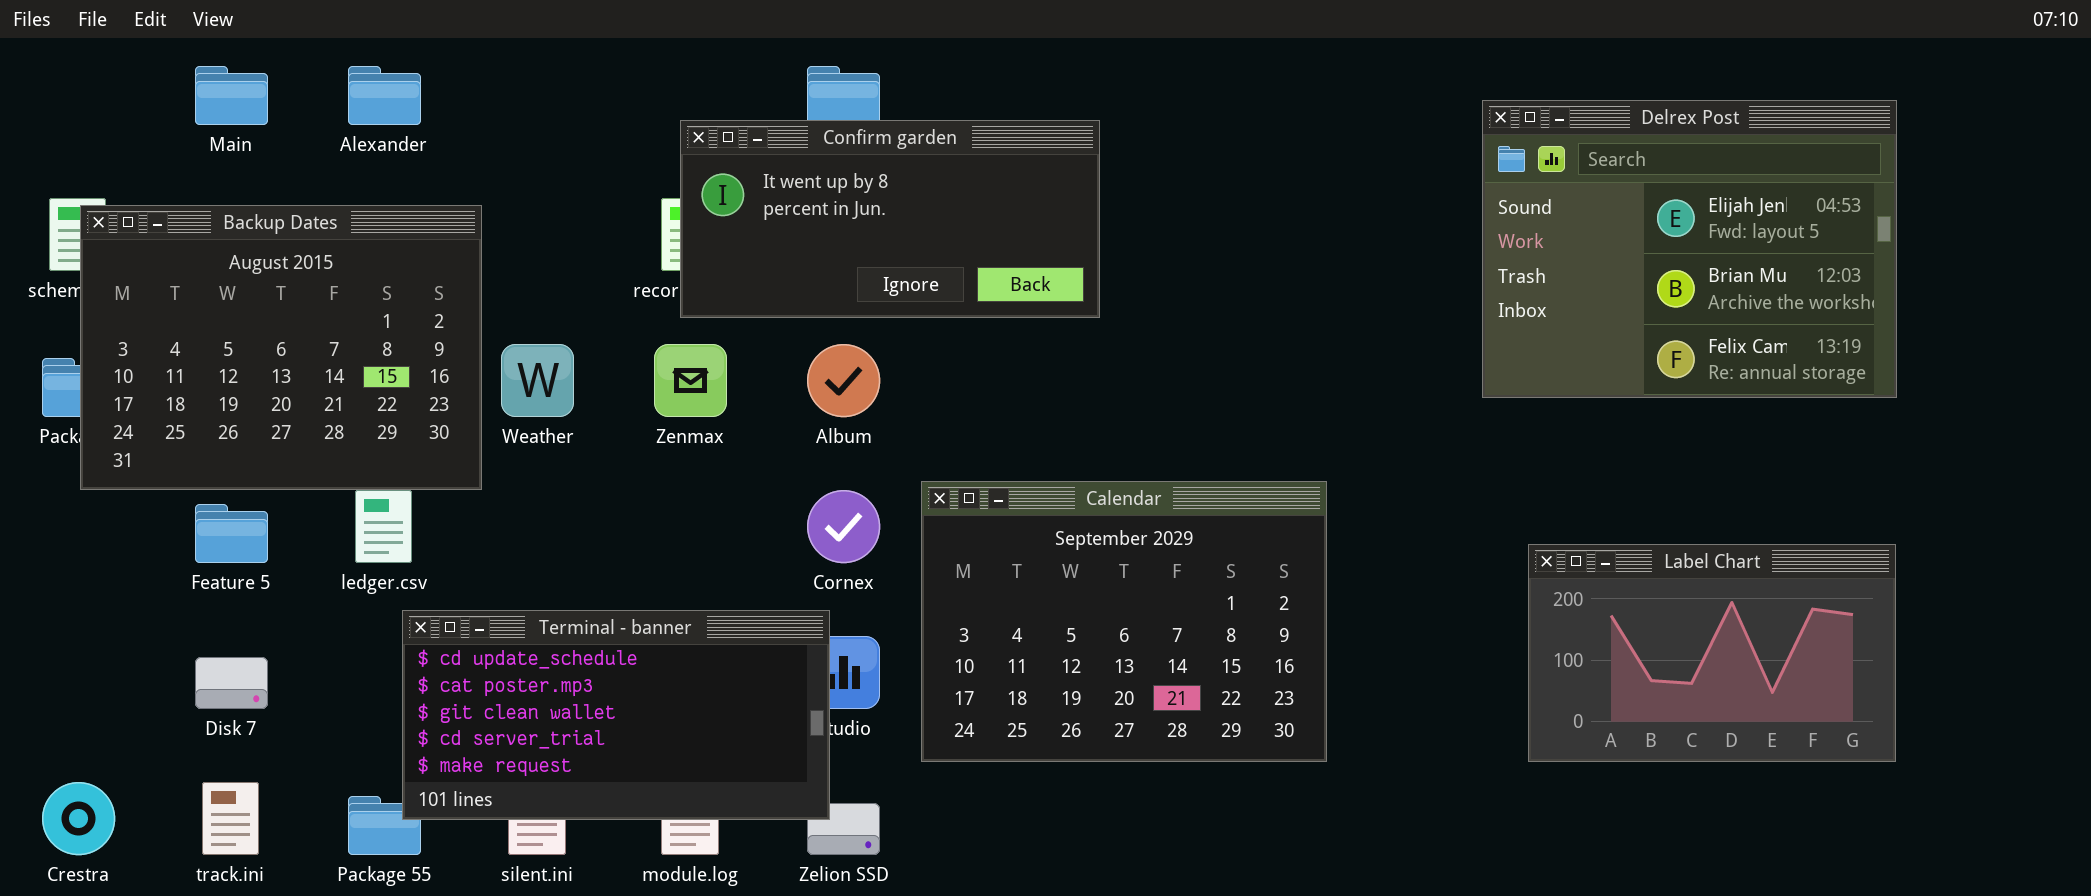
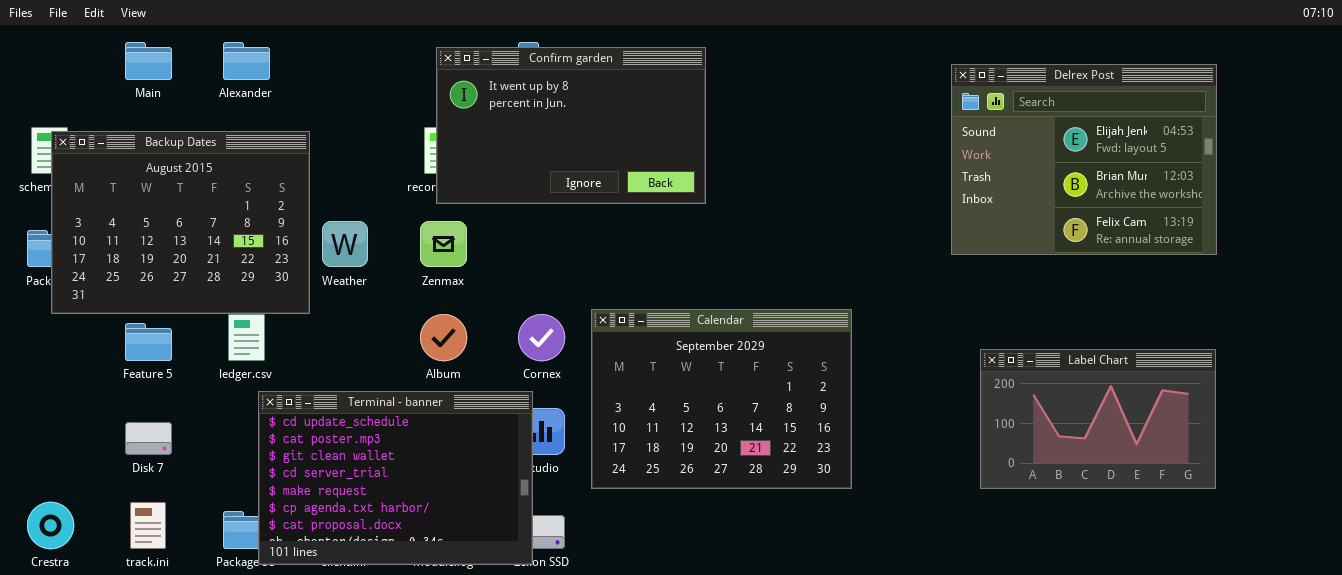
Confirm garden: [680,120,1100,318] -> [436,47,706,204], resized
Album: [807,344,880,417] -> [420,314,467,361], moved
Terminal - banner: [402,610,830,820] -> [258,391,533,565], resized

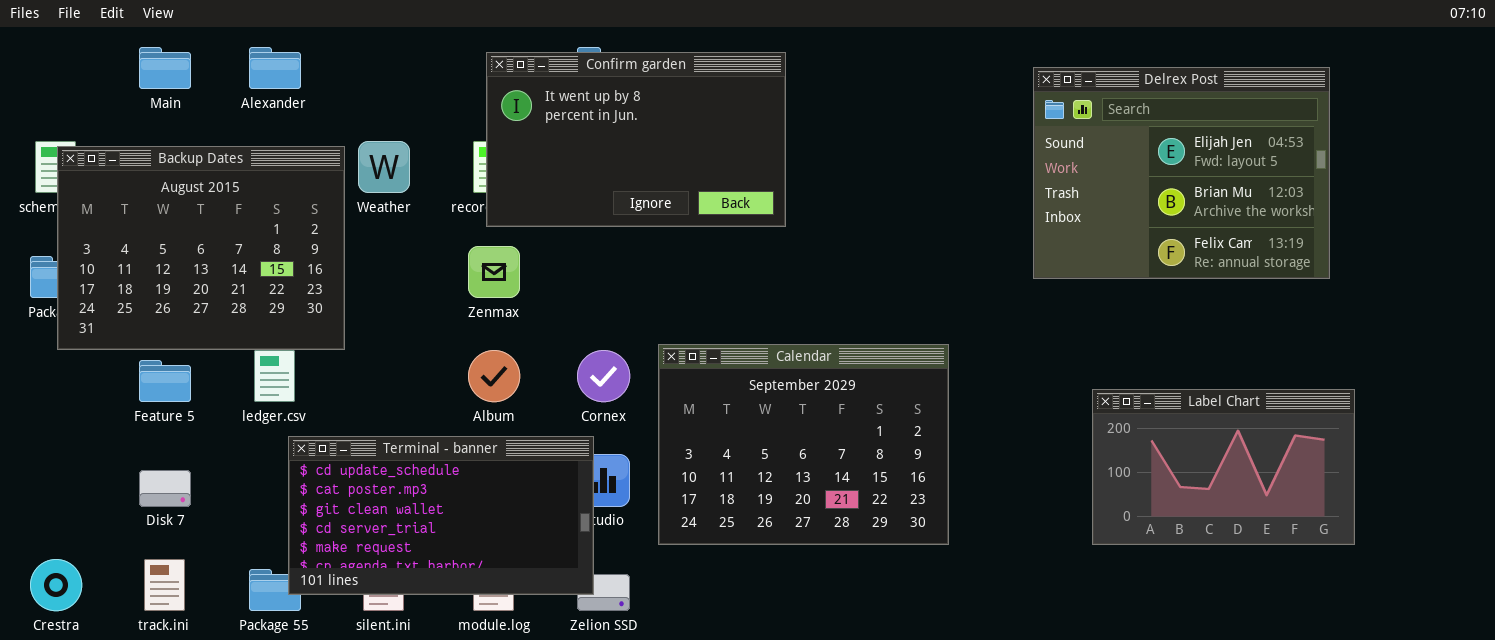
Delrex Post: [951,64,1217,255] -> [1033,67,1330,279], moved
Weather: [322,221,368,267] -> [358,141,410,193], moved
Terminal - banner: [258,391,533,565] -> [288,436,594,595], resized

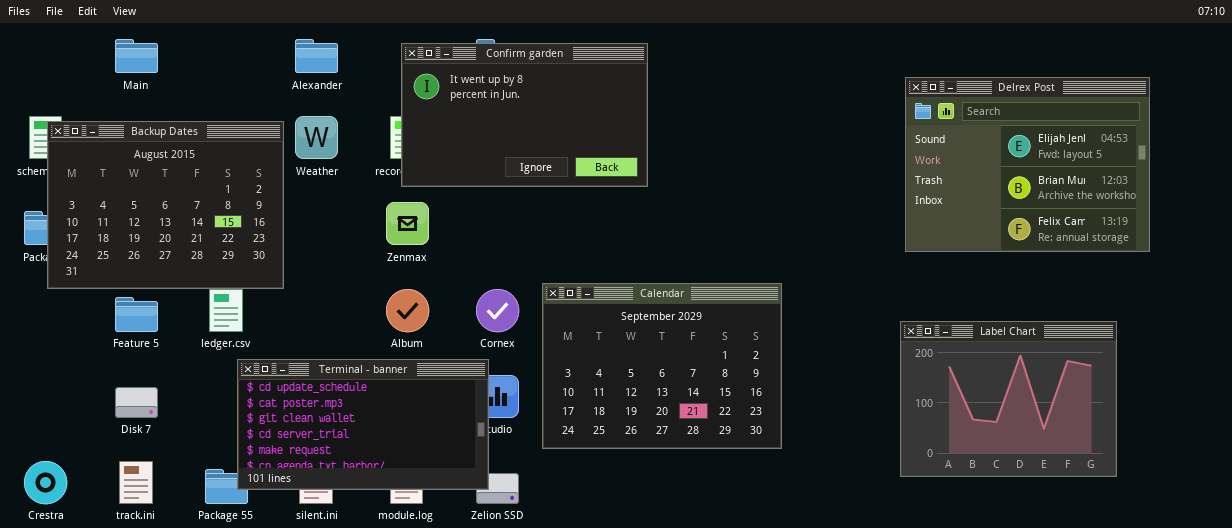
Alexander: [249,47,301,89] -> [295,39,338,73], moved
Delrex Post: [1033,67,1330,279] -> [905,77,1150,252], moved
Label Chart: [1092,389,1355,545] -> [900,321,1117,477], resized

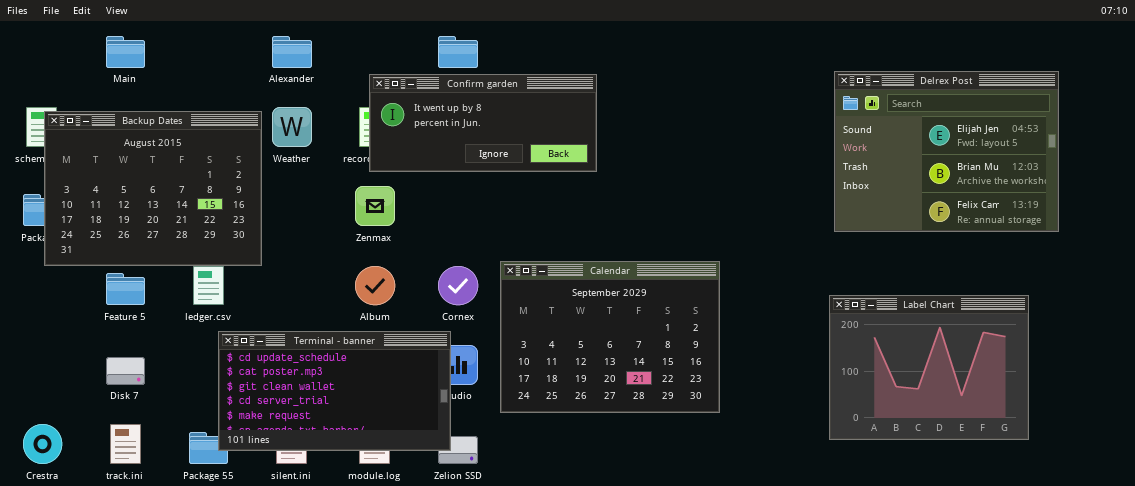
Confirm garden: [401,43,648,187] -> [369,74,597,172], resized

